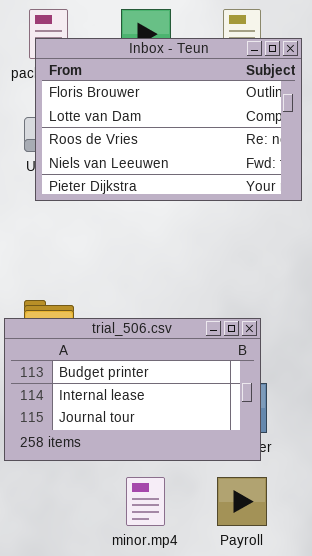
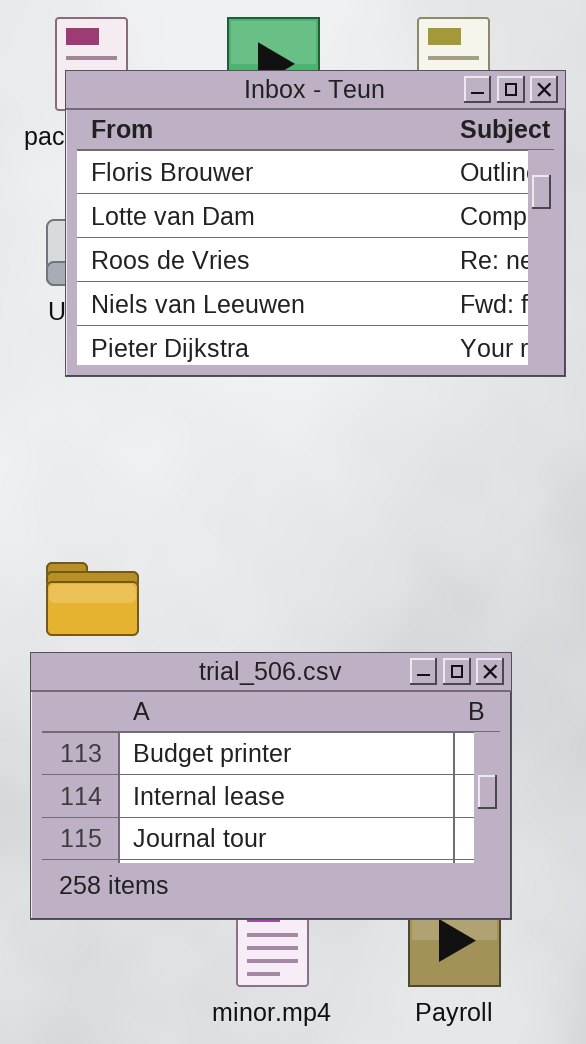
trial_506.csv: [4,318,261,461] -> [30,652,512,920], moved

